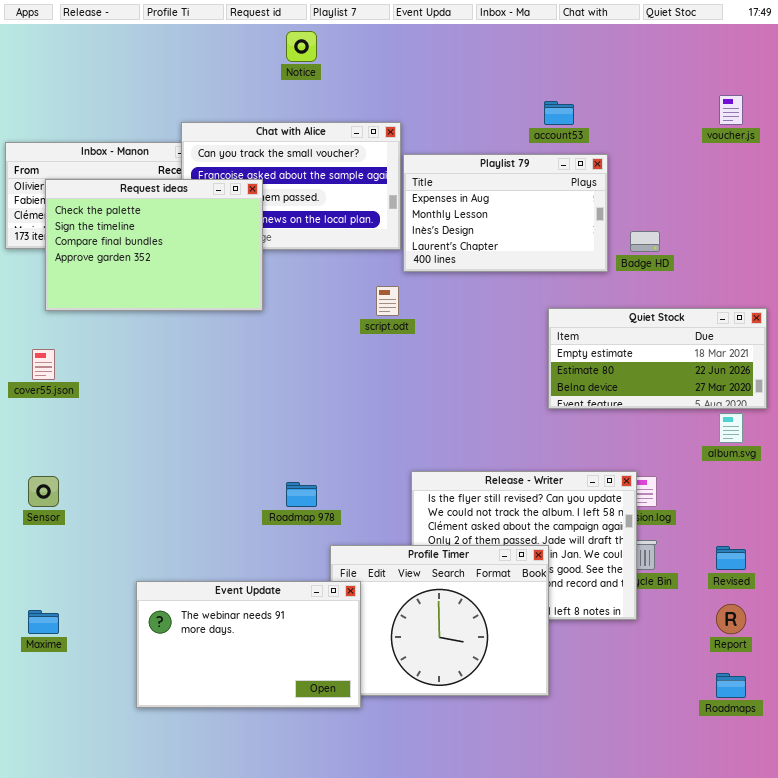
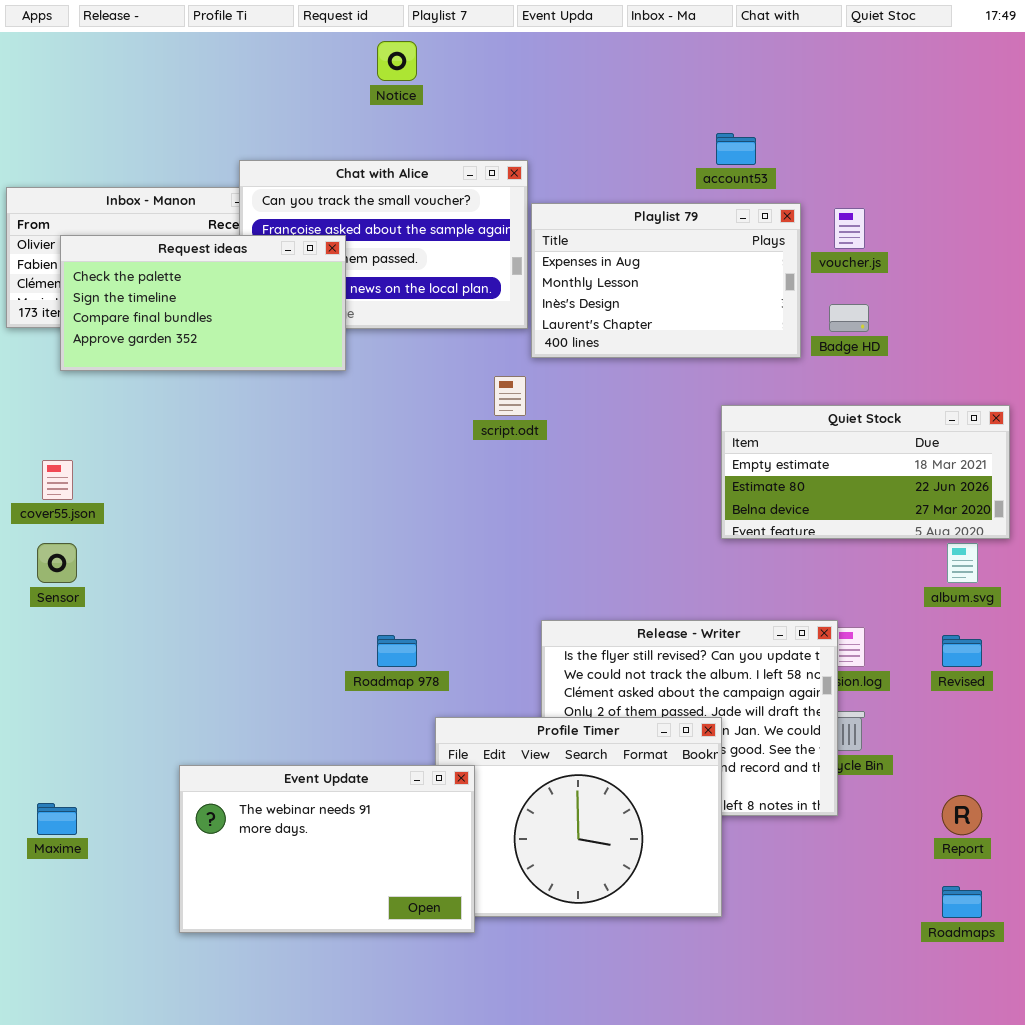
voucher.js: [719,95,743,125] -> [834,208,865,249], moved
Request ideas: [45,179,263,311] -> [60,235,346,371], resized
Sensor: [28,476,59,507] -> [37,543,77,583], moved
Revised: [716,546,746,570] -> [942,635,982,667], moved

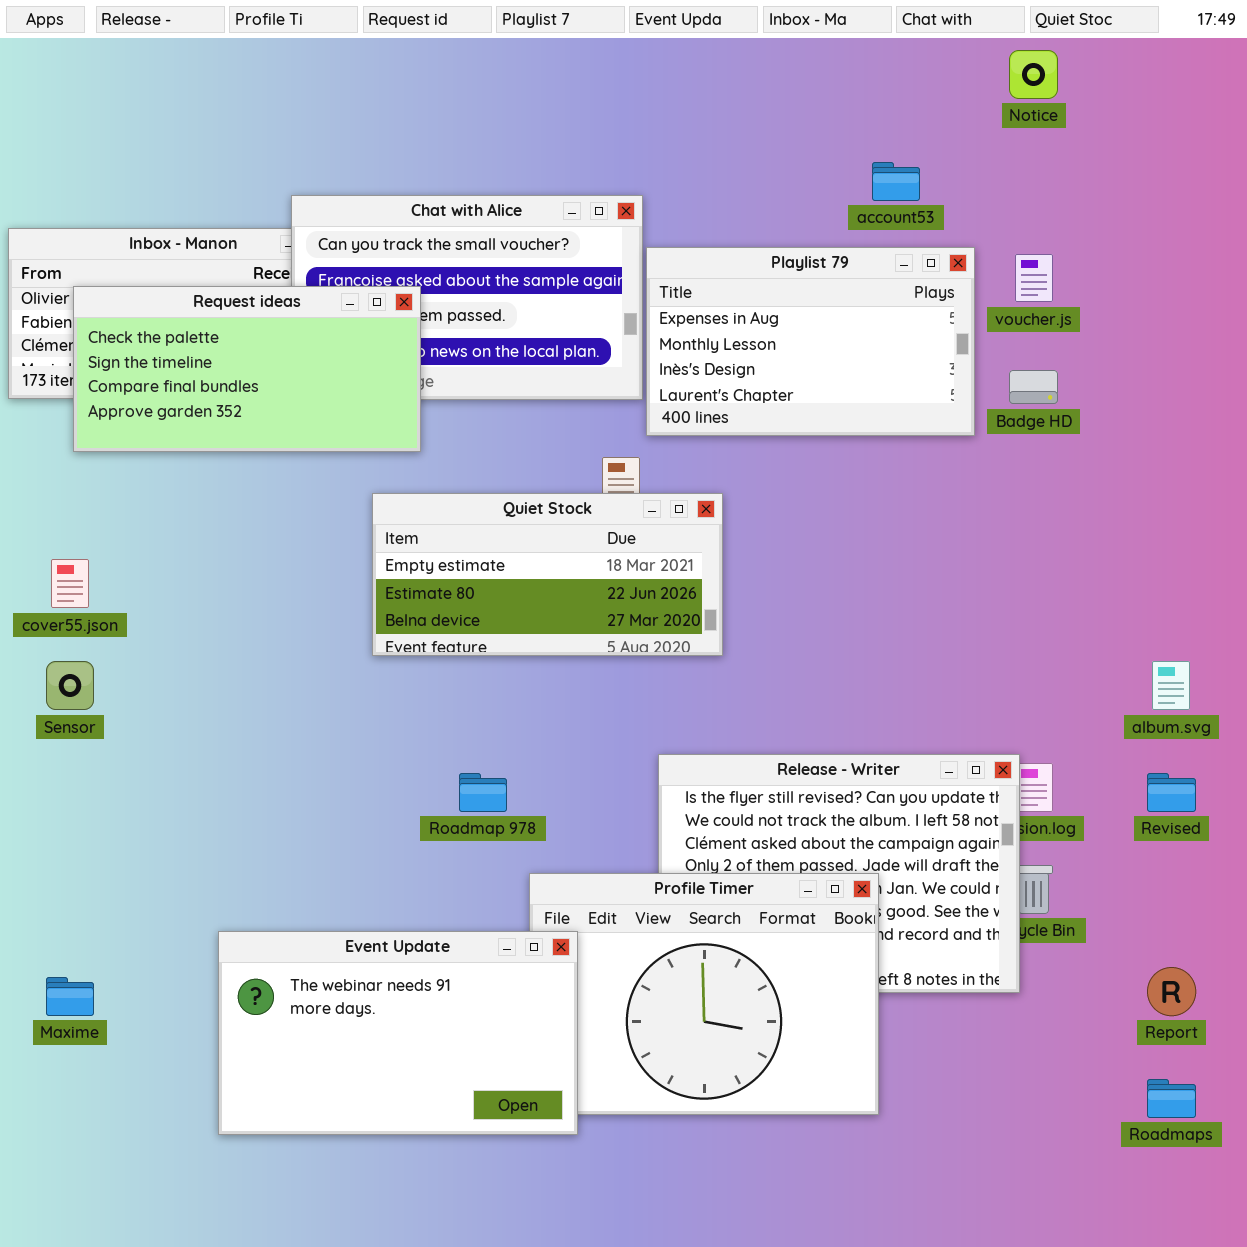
Notice: [377,41,417,81] -> [1009,50,1058,99], moved
Quiet Stock: [721,405,1010,539] -> [372,493,723,656], moved

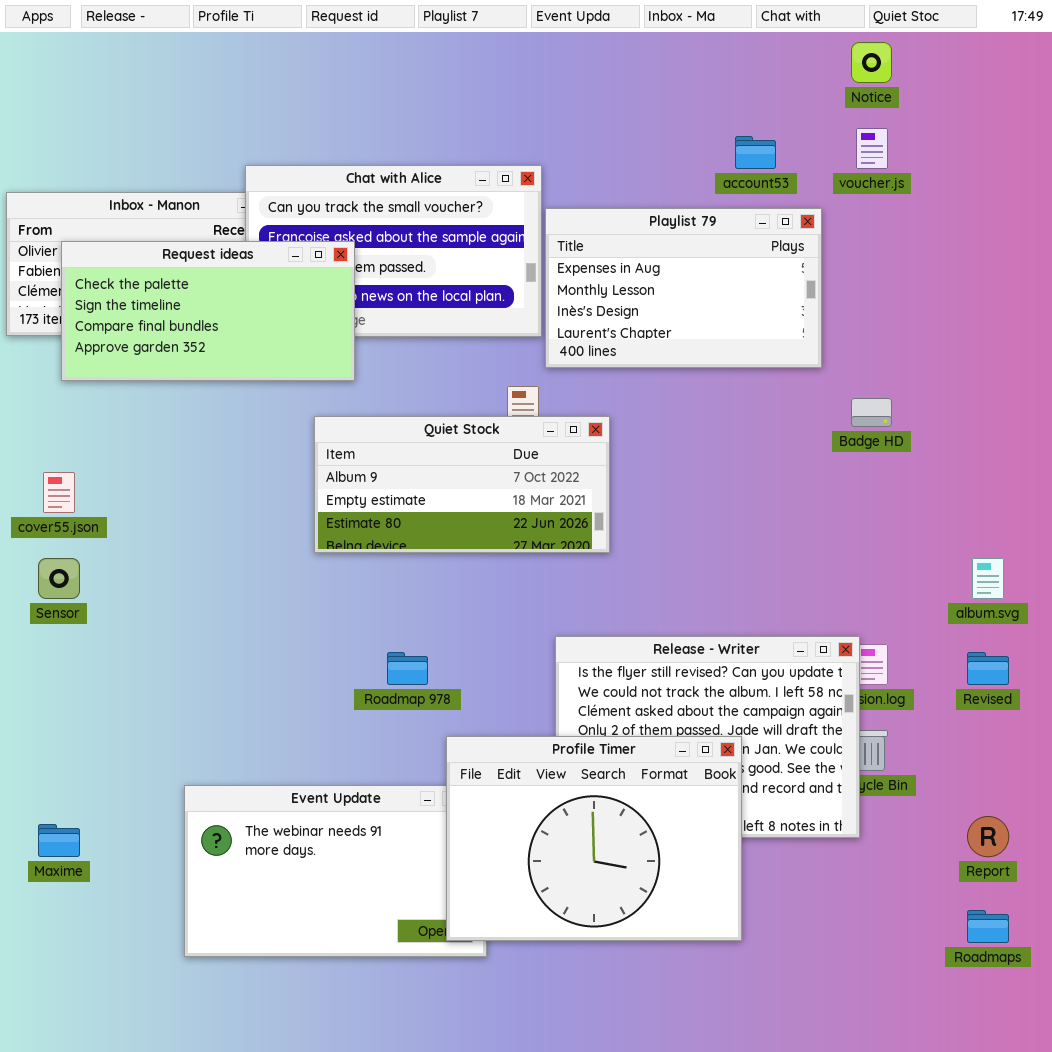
voucher.js: [1015,254,1053,302] -> [856,128,888,169], moved
Badge HD: [1009,370,1058,404] -> [851,398,892,427], moved
Quiet Stock: [372,493,723,656] -> [314,416,610,553], scrolled up 1 row
Profile Timer: [529,873,879,1115] -> [446,736,742,941], raised

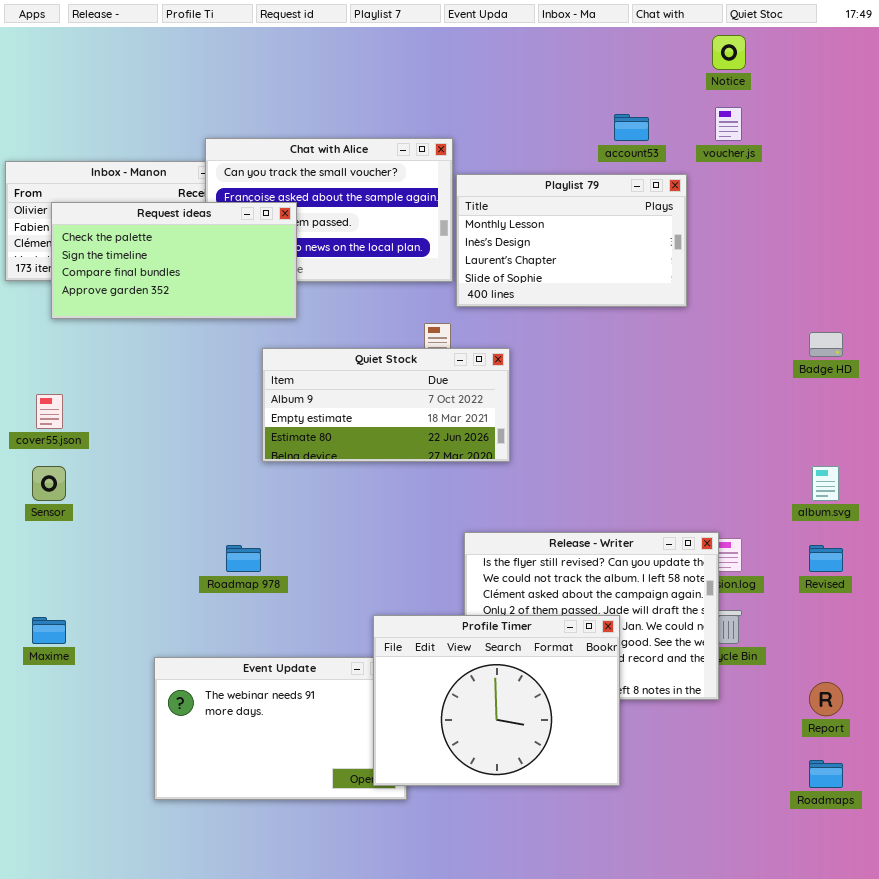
Playlist 79: [545,208,822,368] -> [456,174,687,307], scrolled down 1 row
Badge HD: [851,398,892,427] -> [809,332,843,357], moved
Roadmap 978: [387,652,428,685] -> [226,545,261,572], moved
Maxime: [38,824,80,857] -> [32,617,66,644], moved

